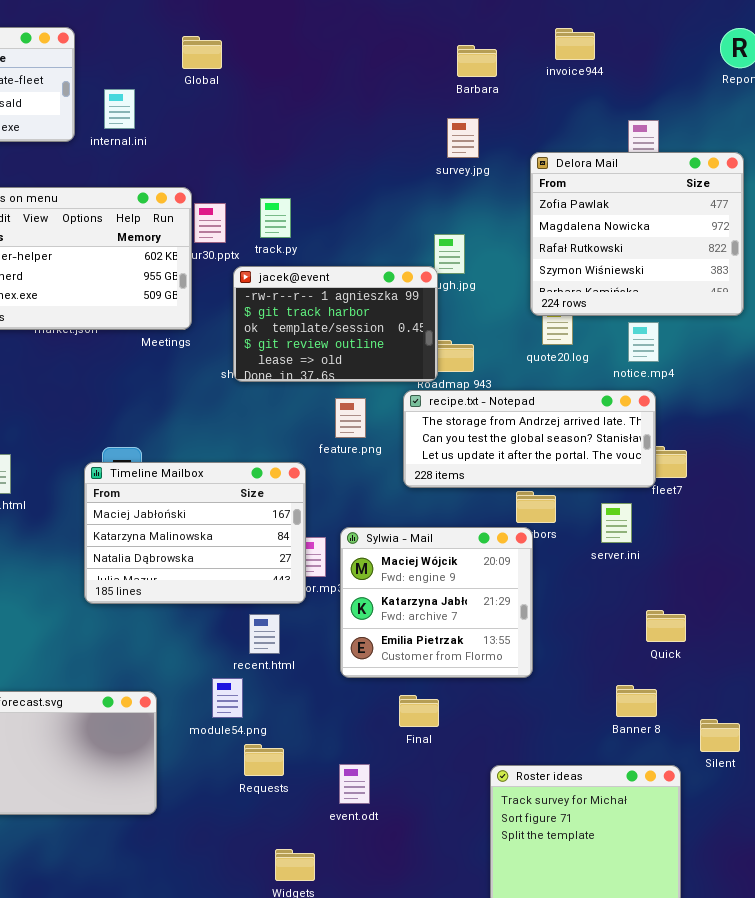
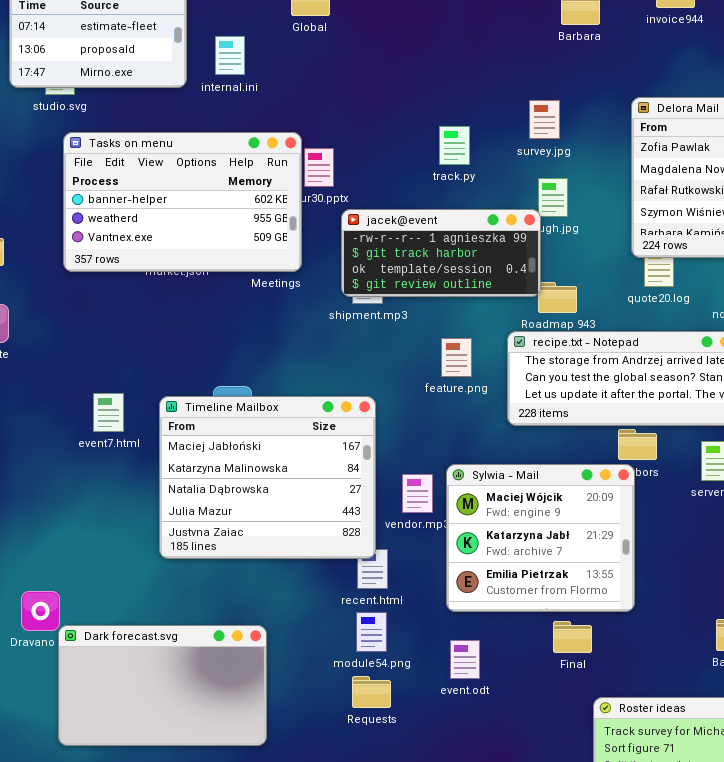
survey.jpg: [447,118,479,158] -> [529,100,560,139], moved
track.py: [260,198,291,238] -> [439,126,470,165], moved
jacek@event: [233,266,438,382] -> [341,209,541,297], resized
Timeline Mailbox: [84,462,306,604] -> [159,396,376,559], moved, resized
module54.png: [212,678,243,718] -> [356,612,387,652], moved
Final: [399,695,439,727] -> [553,621,592,653], moved
event.odt: [339,764,370,804] -> [450,640,480,679], moved

